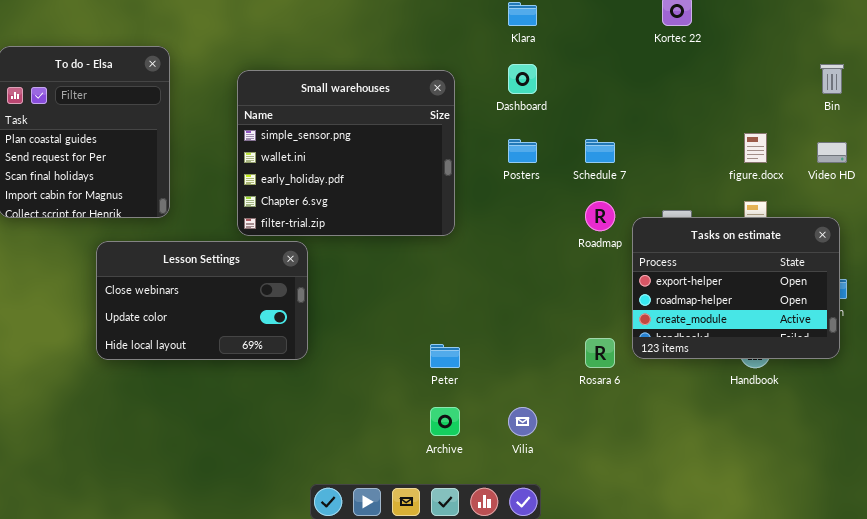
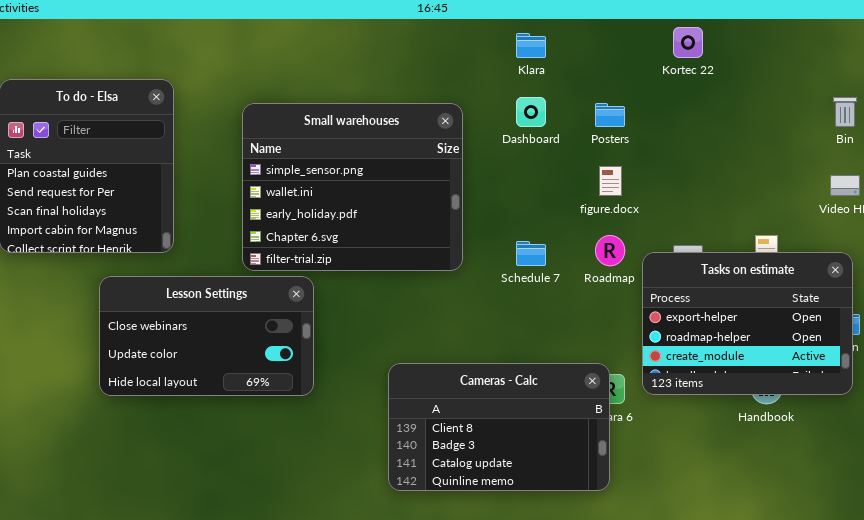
figure.docx: [744,133,767,163] -> [599,166,622,196], moved
Posters: [508,139,537,163] -> [595,103,625,127], moved
Schedule 7: [585,139,615,163] -> [516,241,546,266], moved
Cameras - Calc: none -> [388,363,610,491], opened

